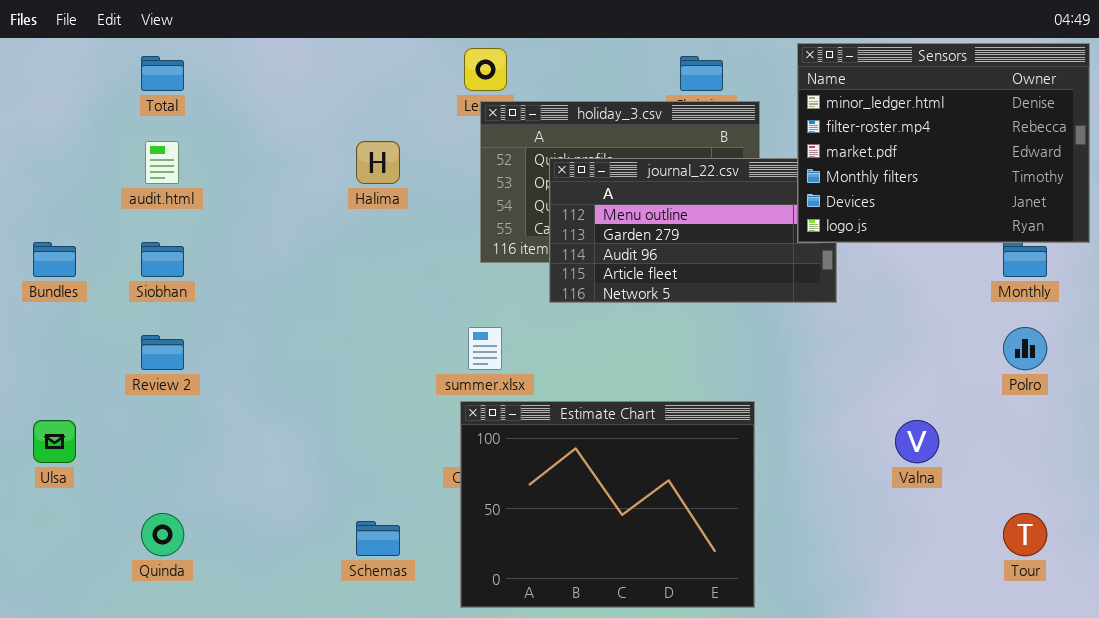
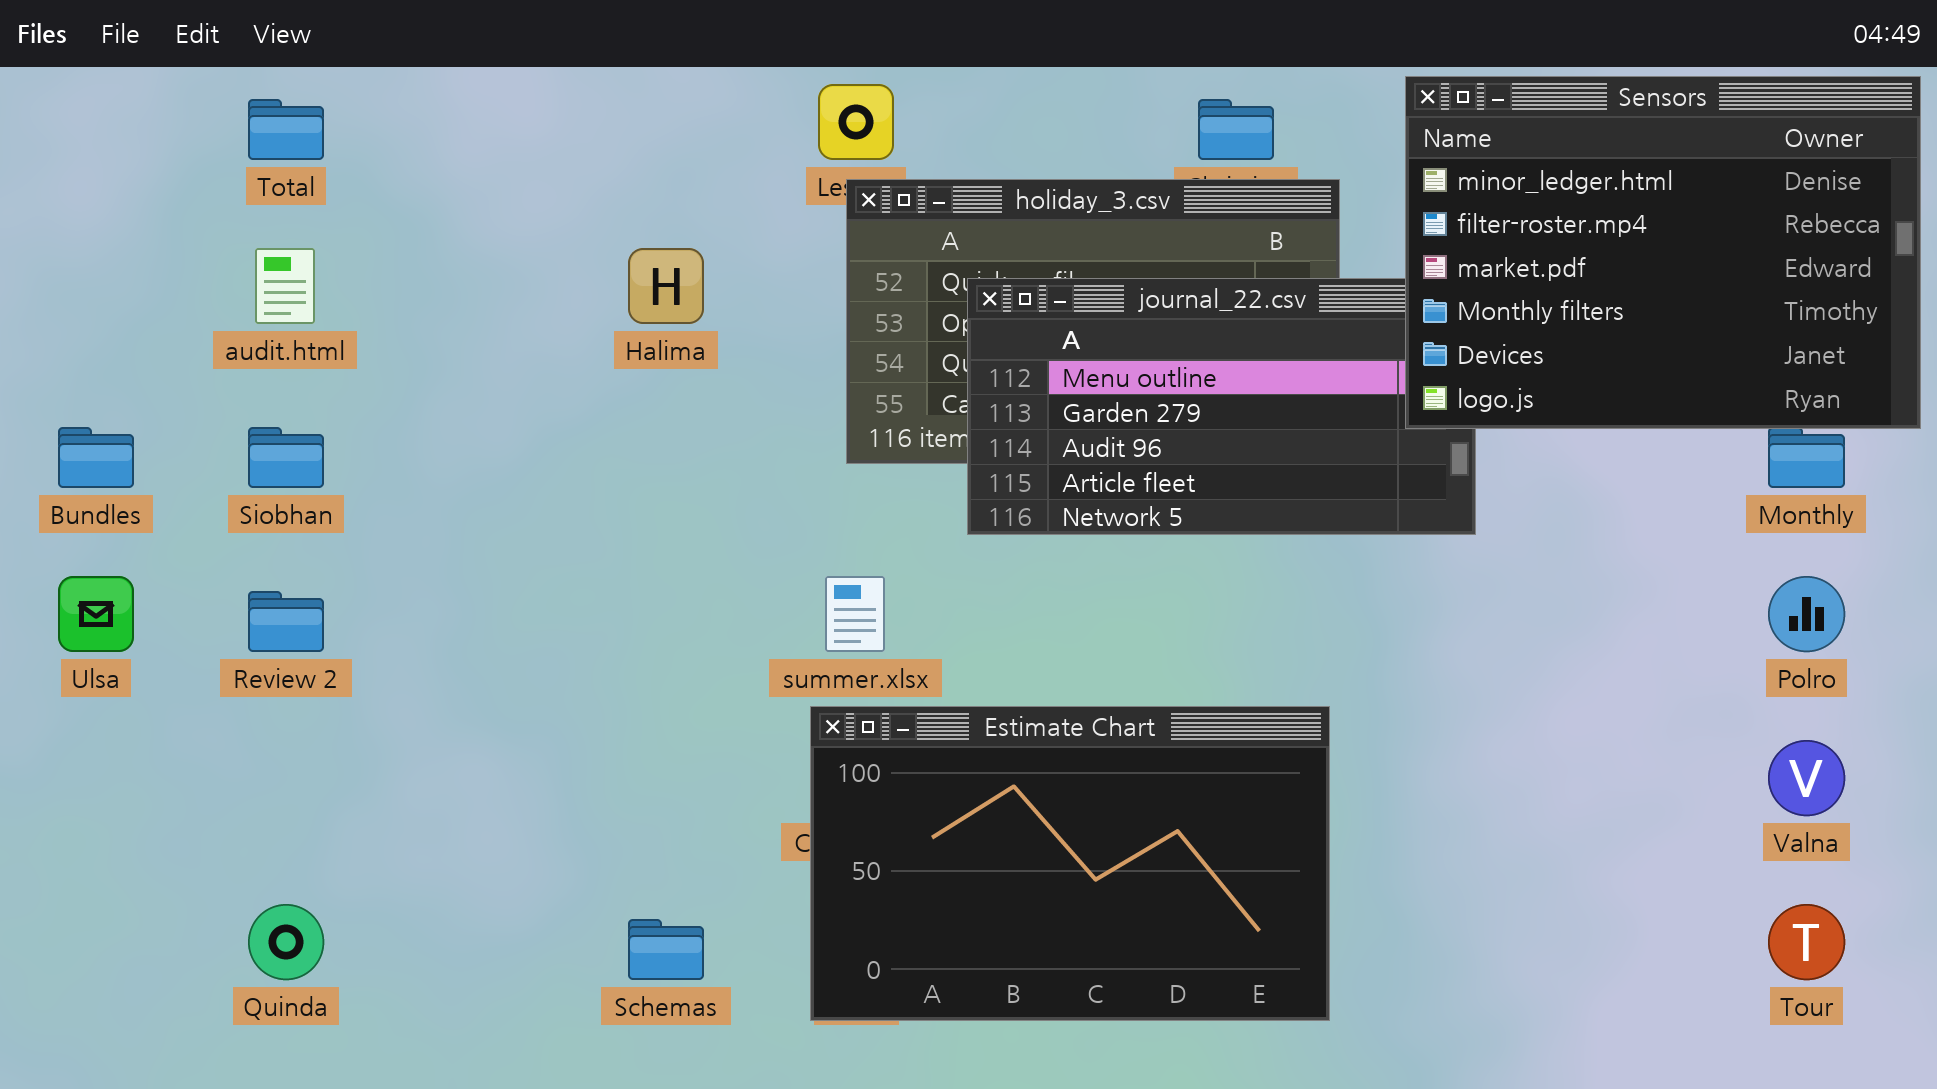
Estimate Chart: [460,401,755,608] -> [810,706,1330,1021], resized
Ulsa: [33,420,76,463] -> [58,576,134,652], moved
Valna: [895,420,939,463] -> [1768,740,1845,816], moved

